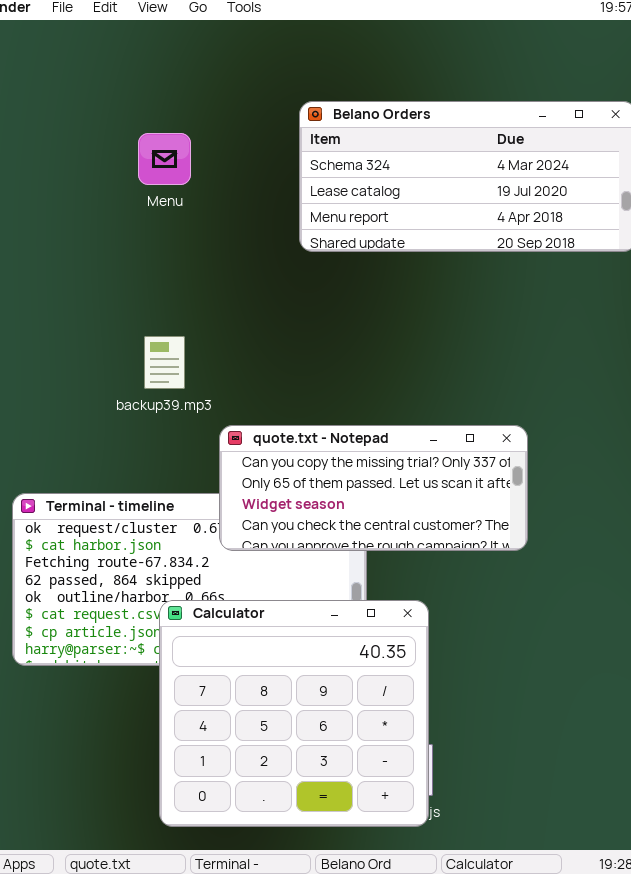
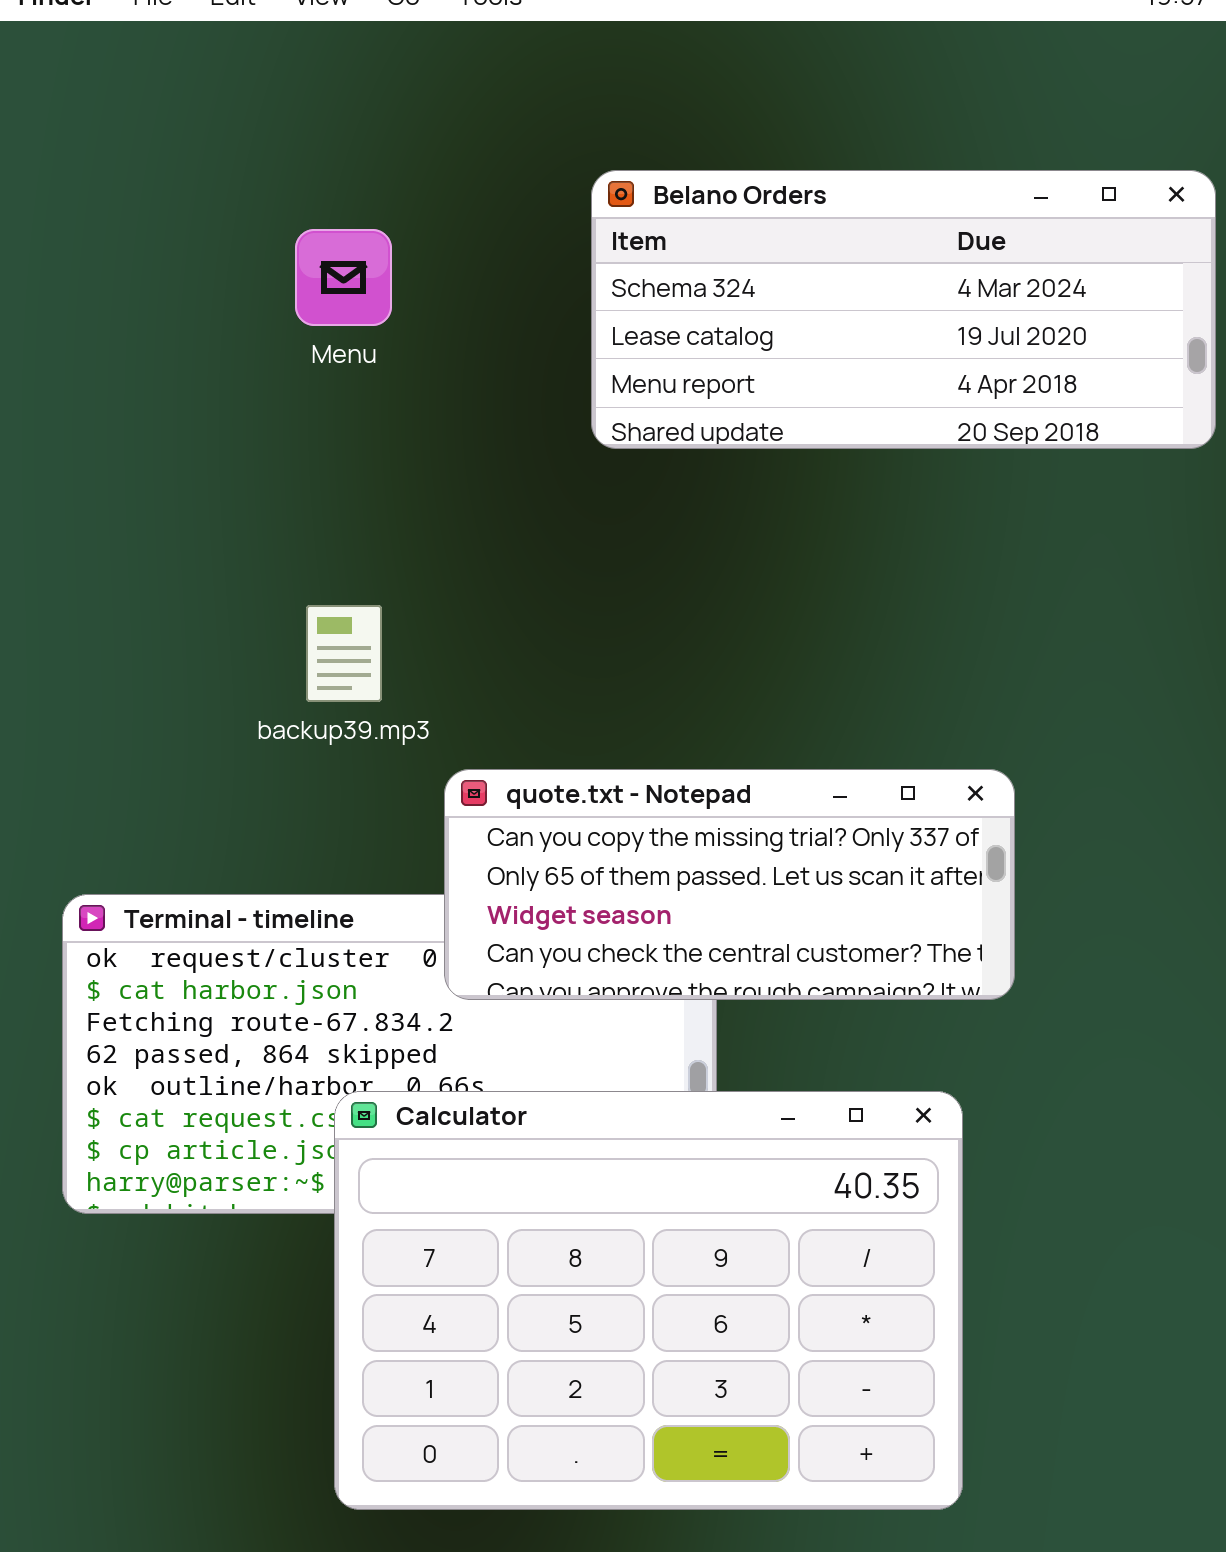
Calculator: [159,600,429,827] -> [334,1091,963,1510], resized

